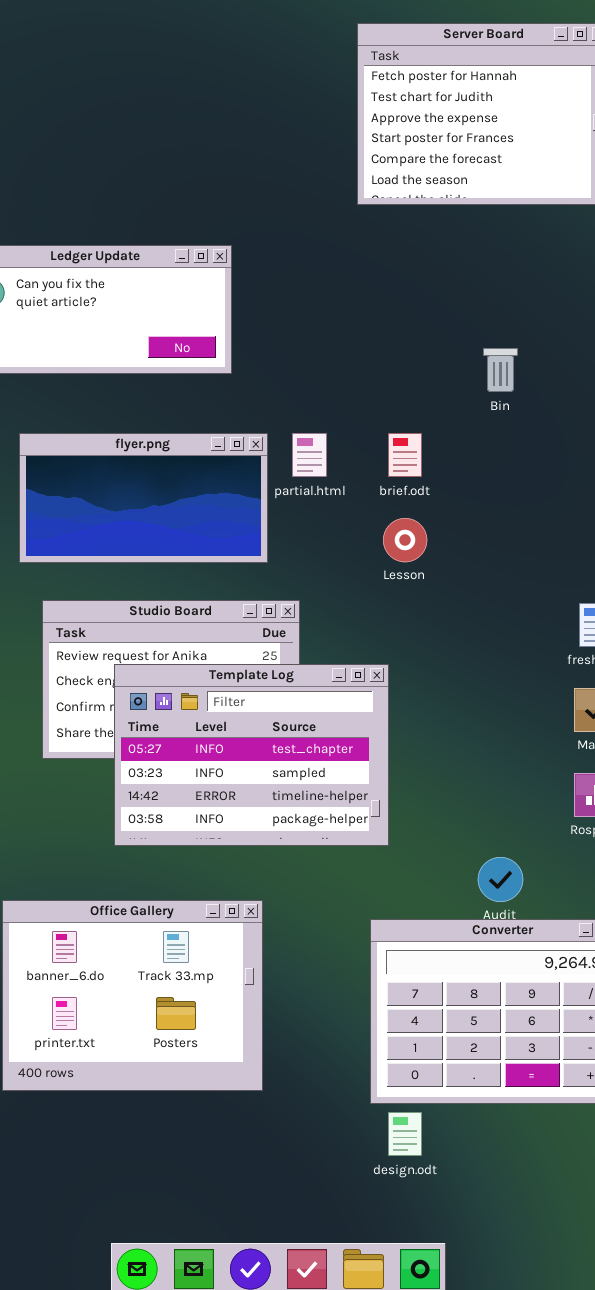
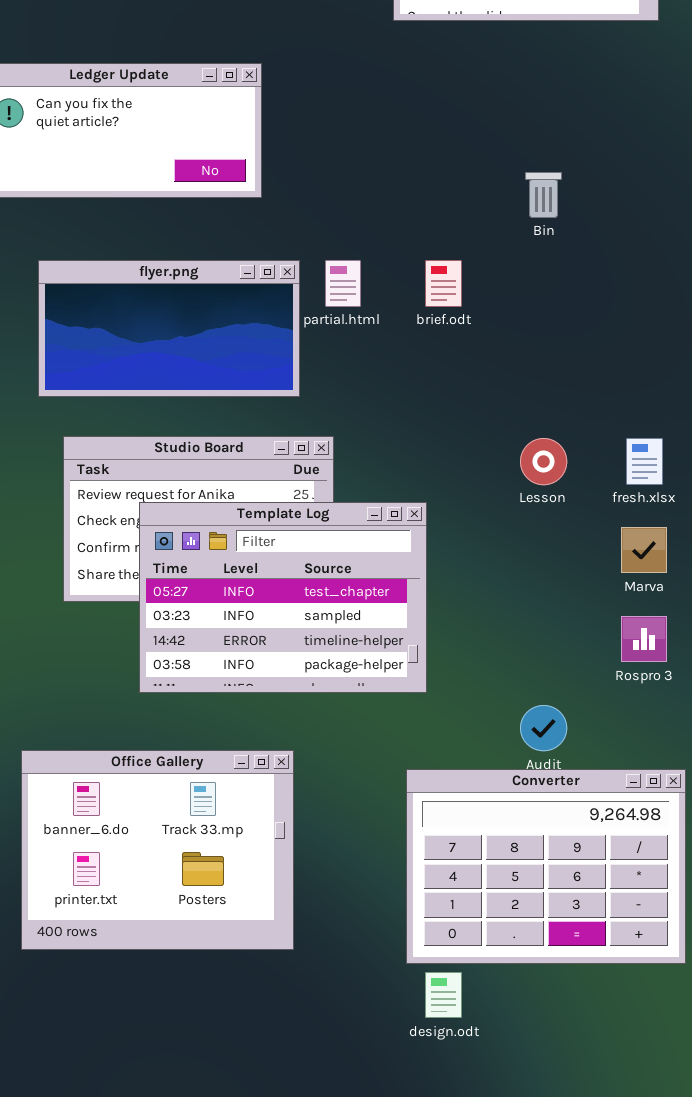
Lesson: [383,518,427,562] -> [520,438,567,485], moved

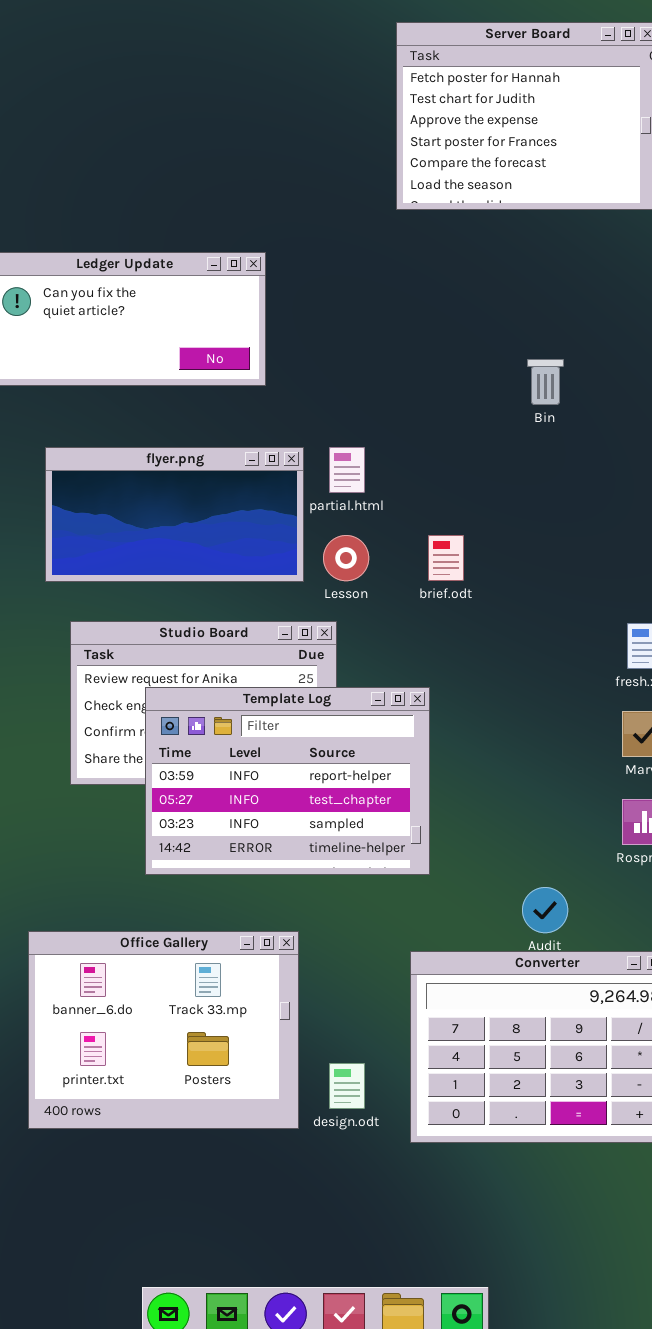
brief.odt: [425,260,462,307] -> [428,535,464,581], moved
Lesson: [520,438,567,485] -> [323,535,369,581], moved
Template Log: [139,502,427,693] -> [145,687,430,875], scrolled up 1 row
design.odt: [425,972,462,1018] -> [329,1063,365,1109], moved

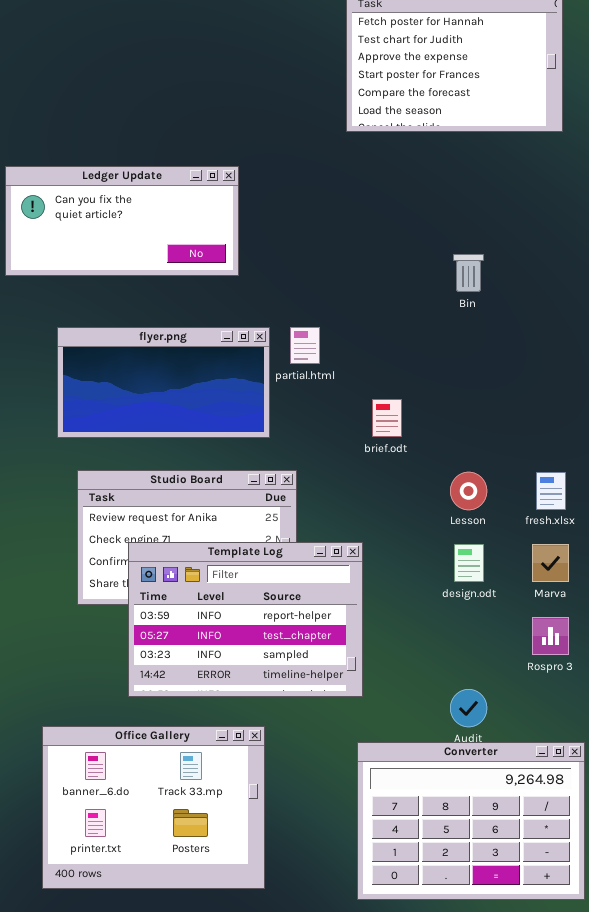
Lesson: [323,535,369,581] -> [450,472,487,510], moved
Template Log: [145,687,430,875] -> [128,542,363,697], moved
design.odt: [329,1063,365,1109] -> [454,544,484,582], moved

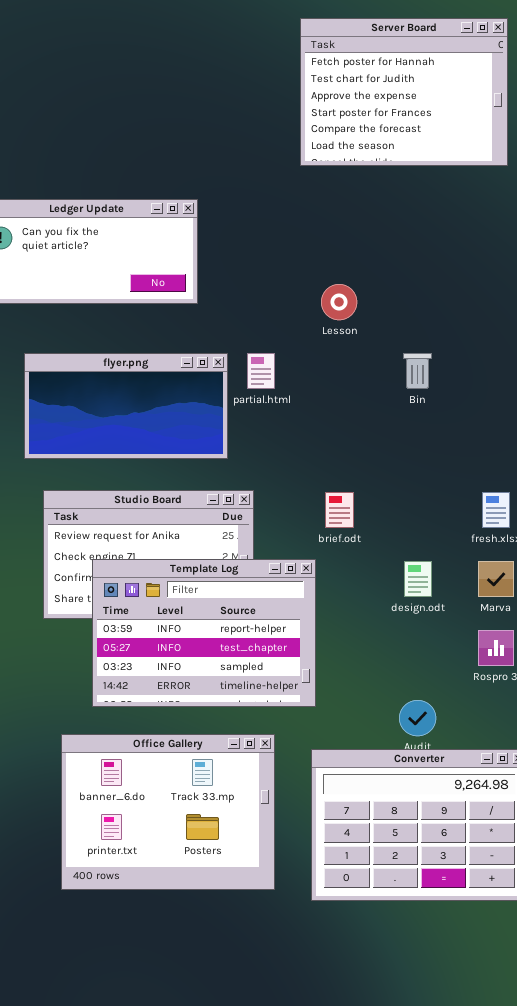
Bin: [453,254,484,292] -> [403,353,432,389], moved
brief.odt: [372,399,402,437] -> [325,492,354,528], moved
Lesson: [450,472,487,510] -> [321,284,357,320], moved
Office Gallery: [42,726,265,889] -> [61,734,275,890], moved

